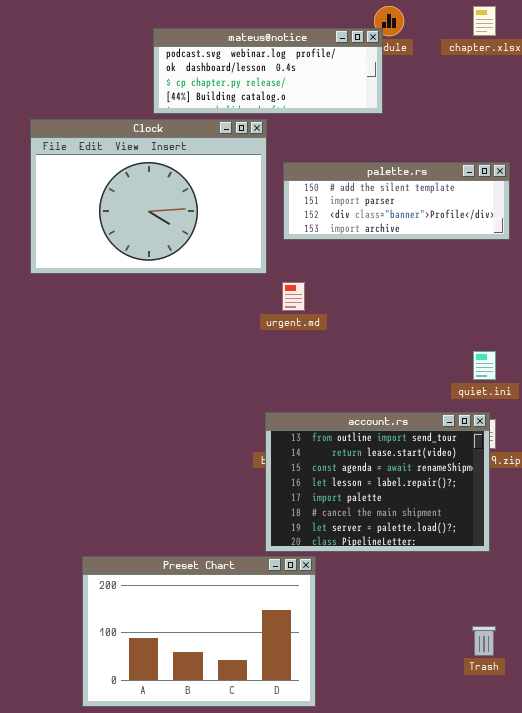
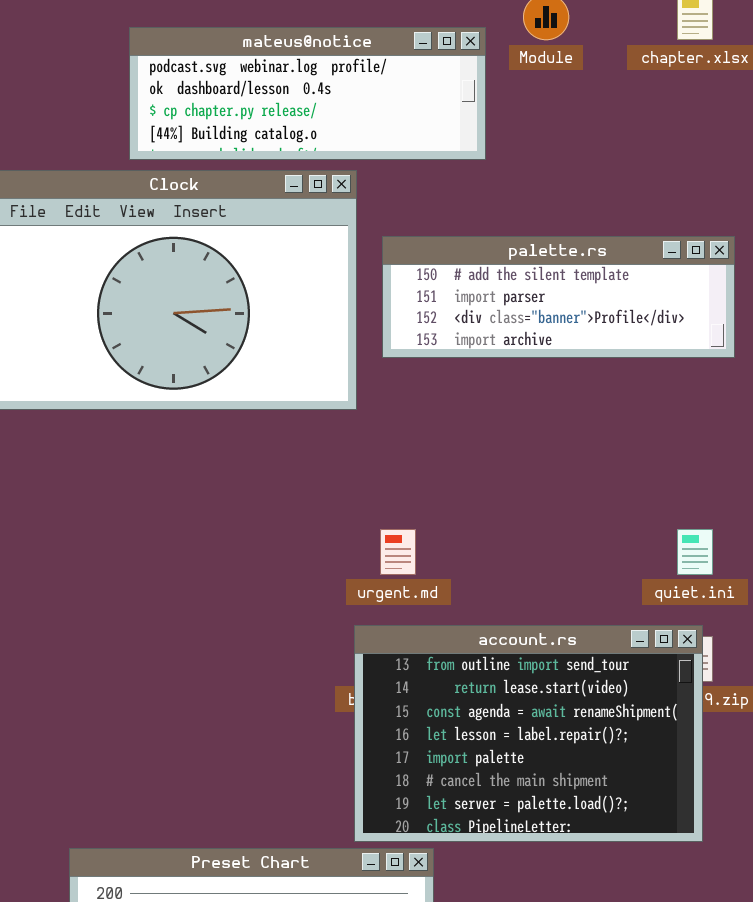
mateus@notice: [153,28,383,114] -> [129,27,486,160], moved
urgent.md: [282,282,305,311] -> [380,529,416,575], moved

